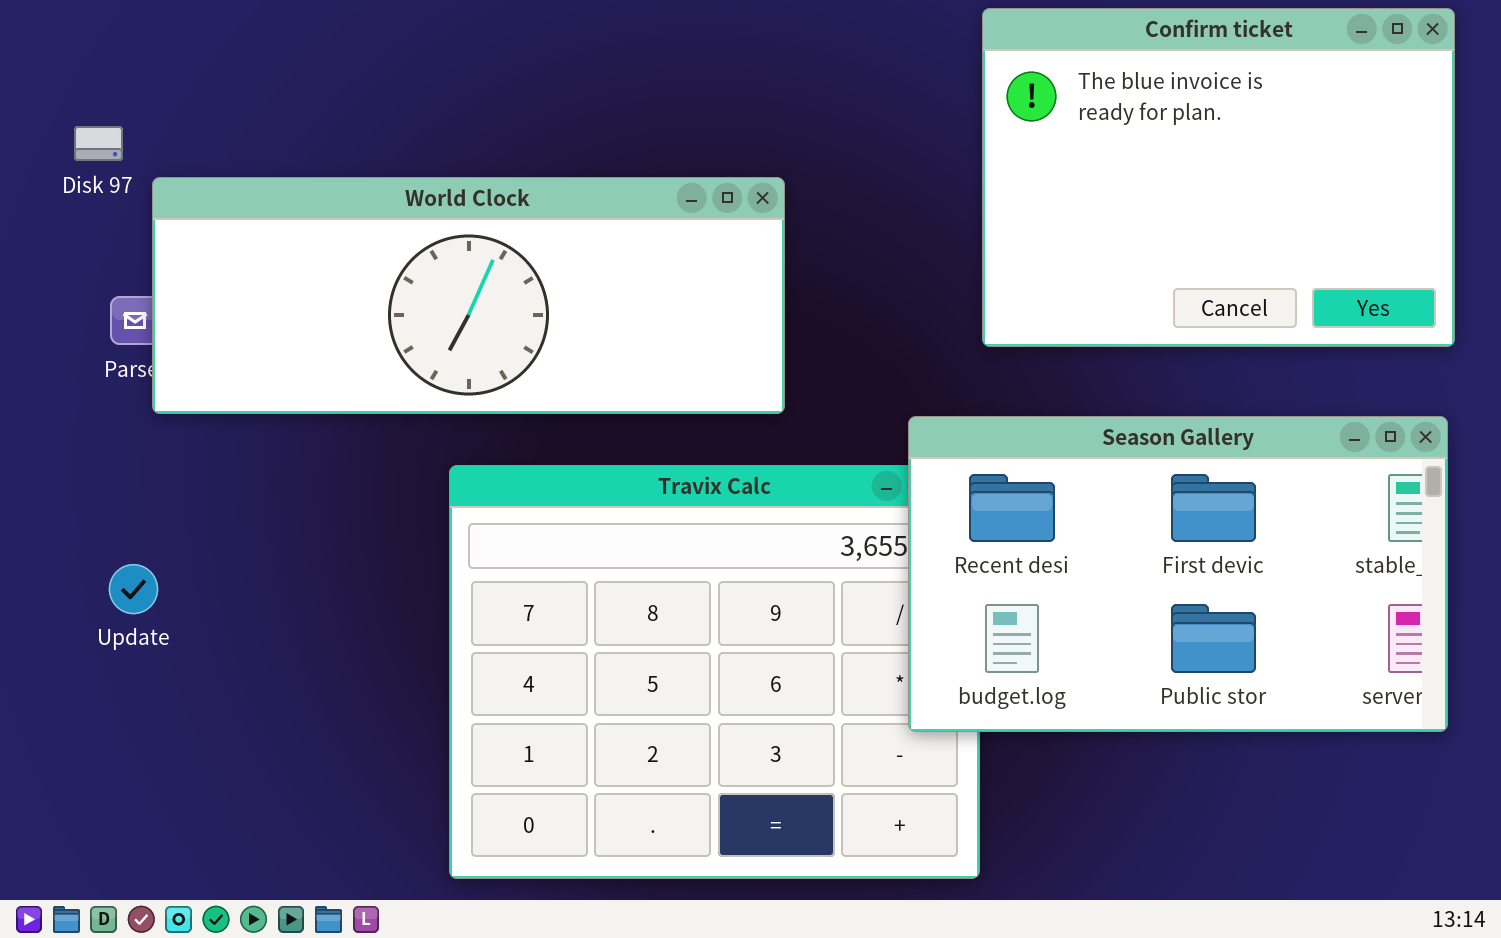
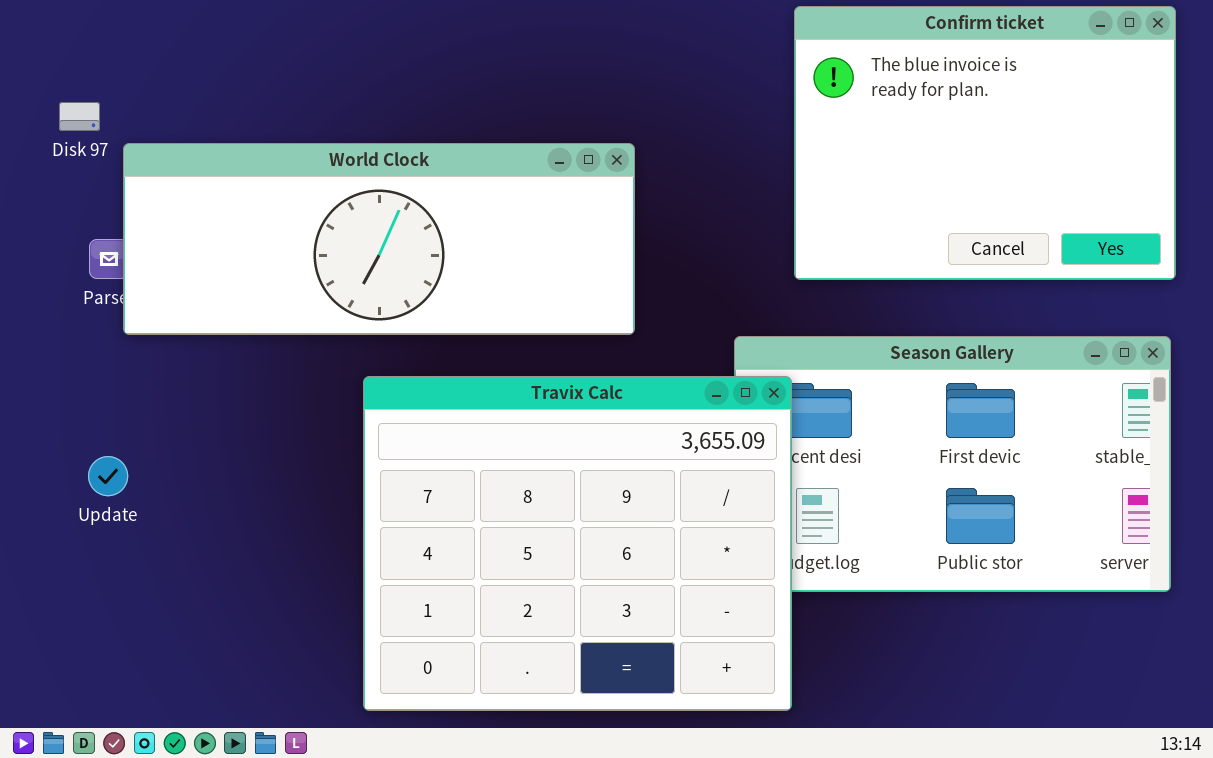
Travix Calc: [449,465,980,879] -> [363,376,792,711], raised

